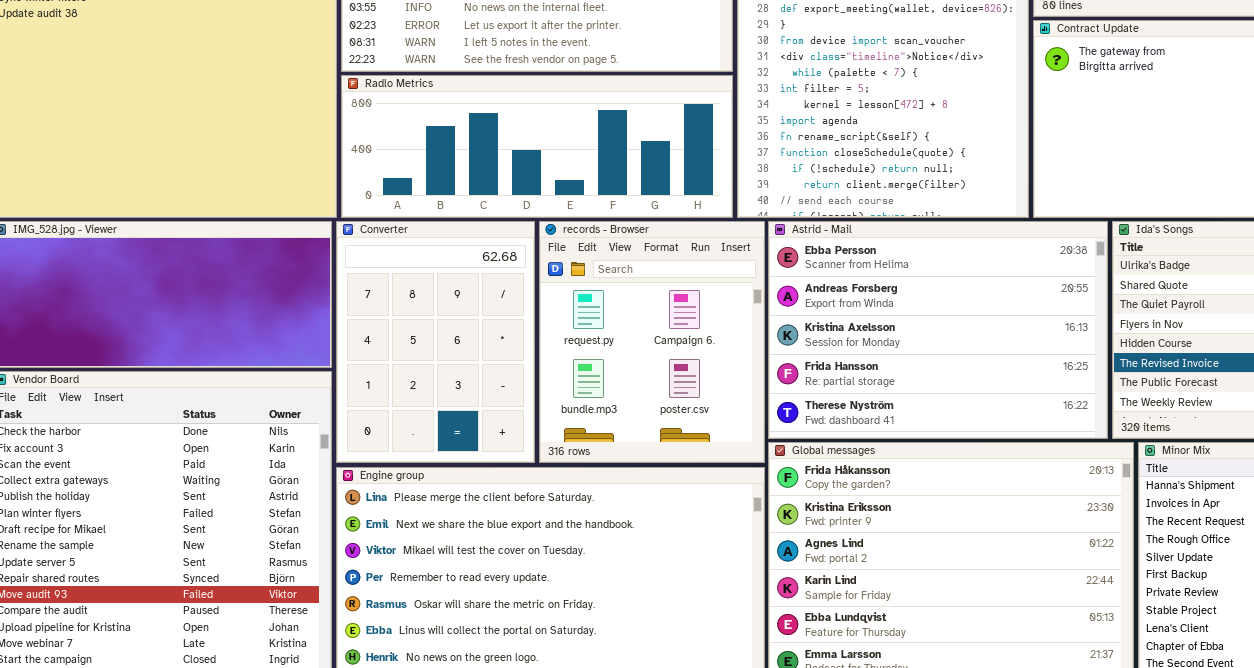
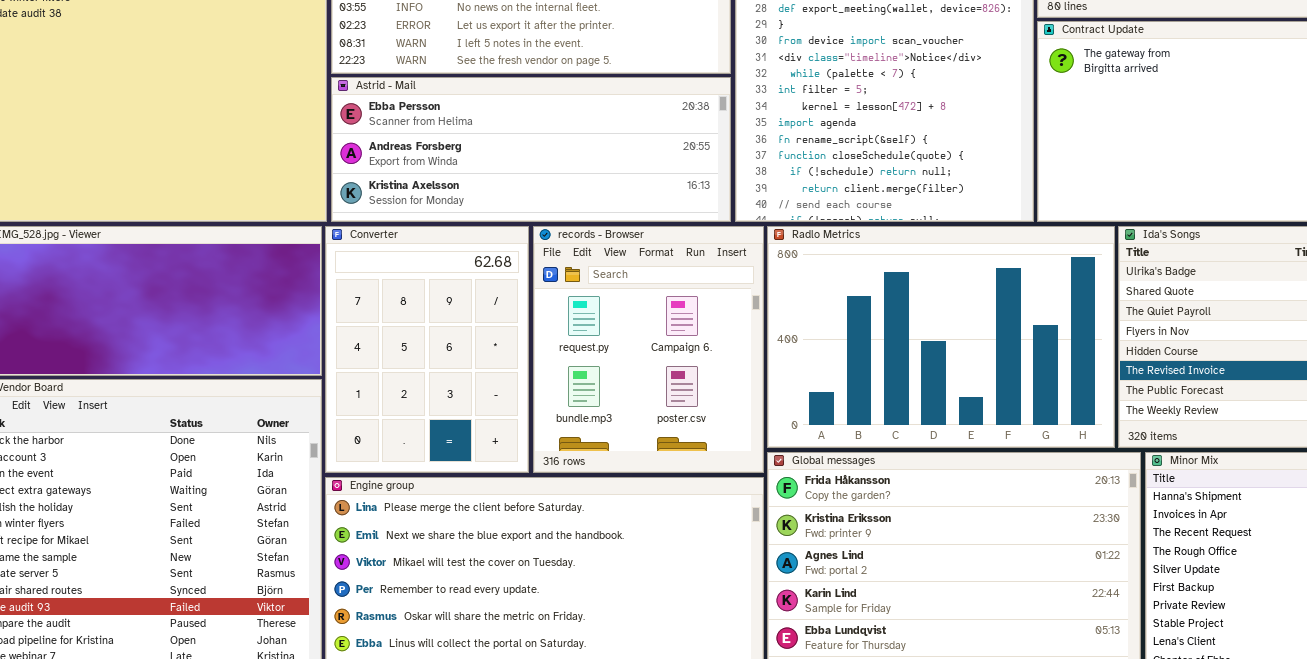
Radlo Metrics: [341,75,733,218] -> [767,226,1115,448], moved, resized
Astrid - Mail: [768,221,1108,439] -> [331,77,731,222], moved, resized

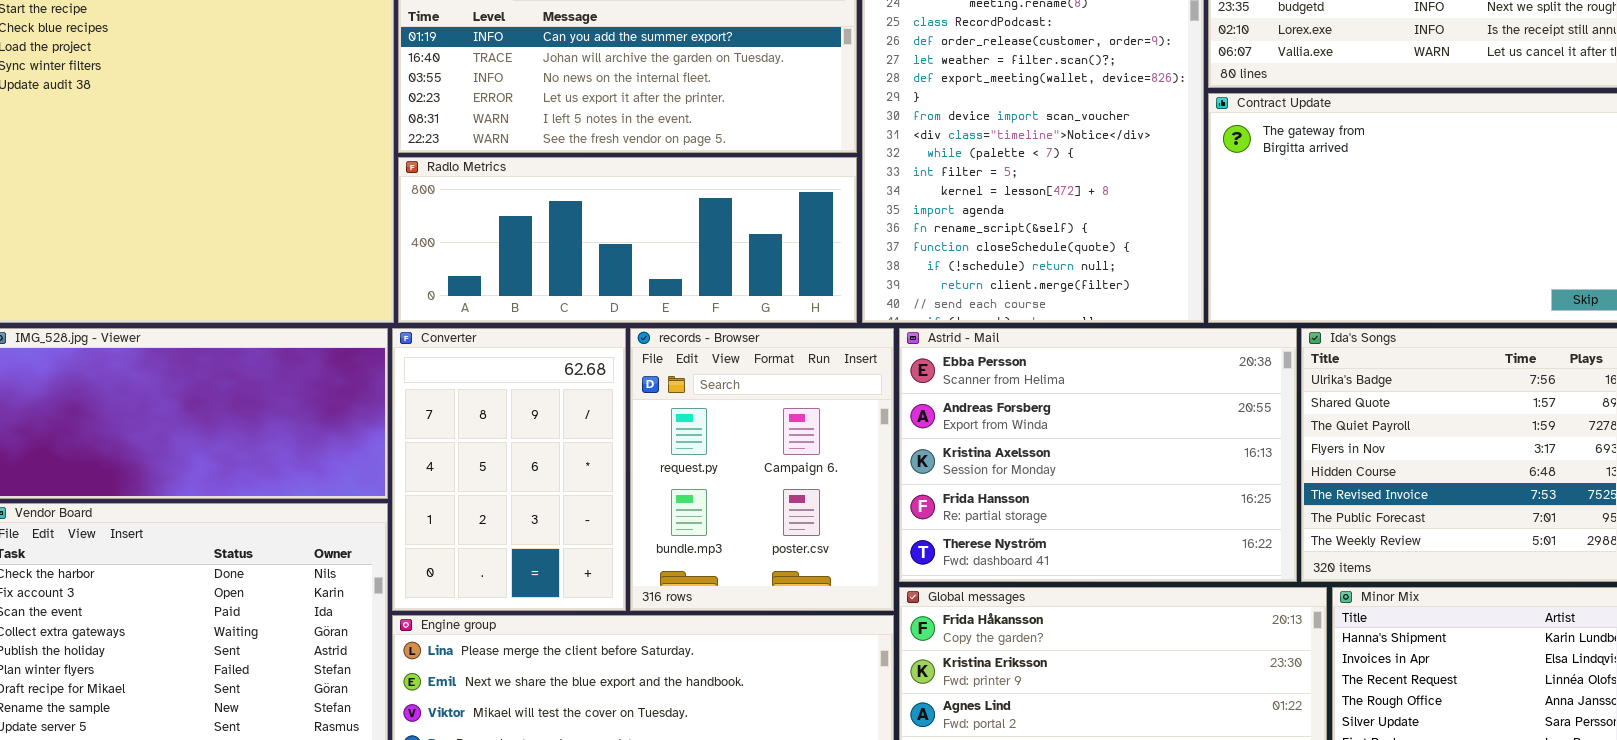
Astrid - Mail: [331,77,731,222] -> [899,328,1297,582], moved, resized
Radlo Metrics: [767,226,1115,448] -> [398,157,857,323], moved, resized

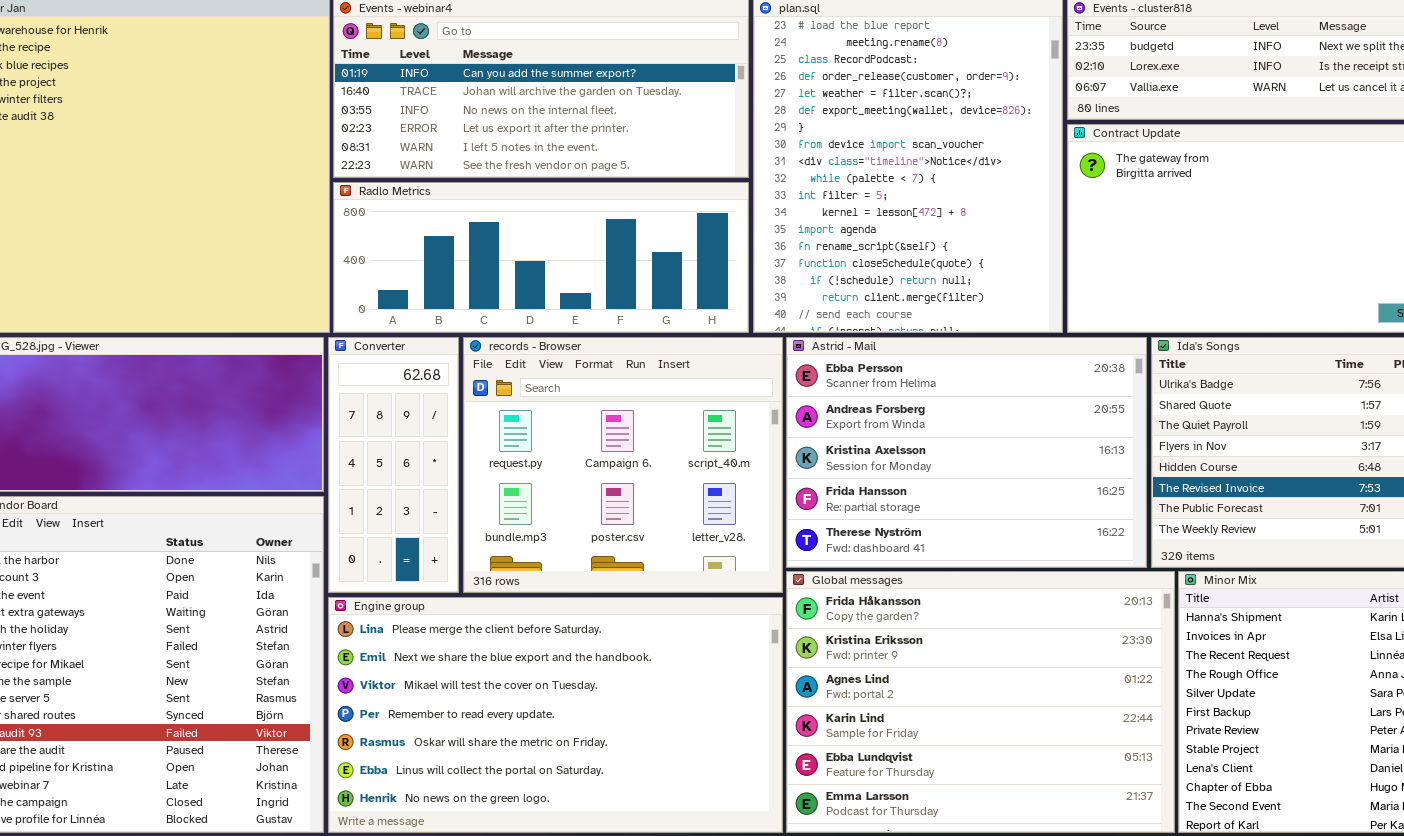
Converter: [392,328,626,611] -> [328,337,459,593], resized
records - Browser: [630,328,894,611] -> [463,337,783,593], resized

